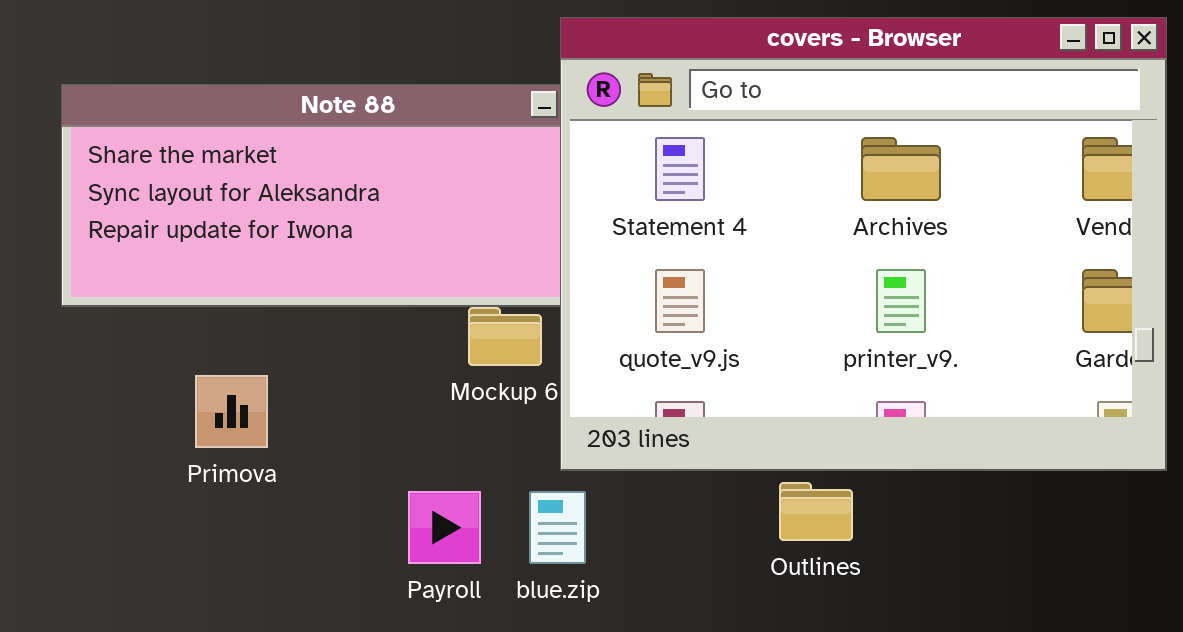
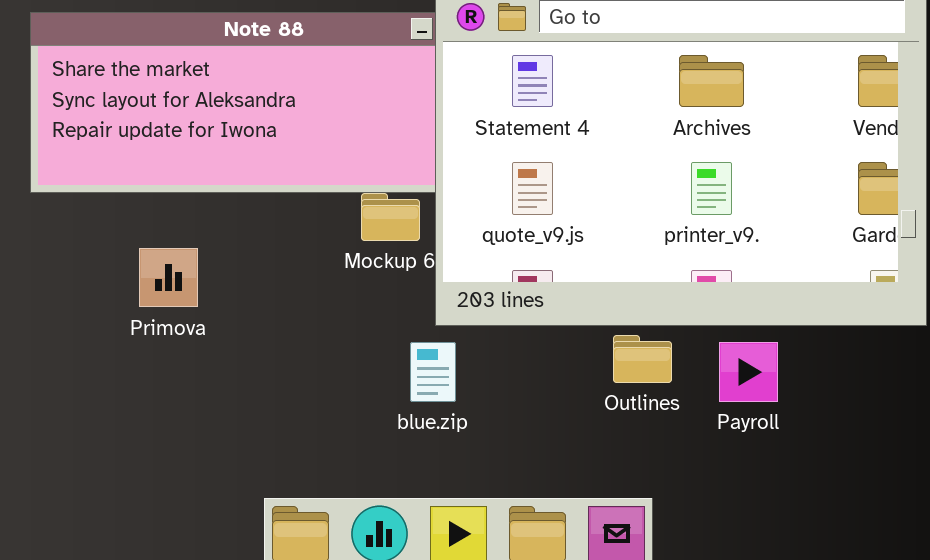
Payroll: [408,491,481,564] -> [719,342,778,402], moved

